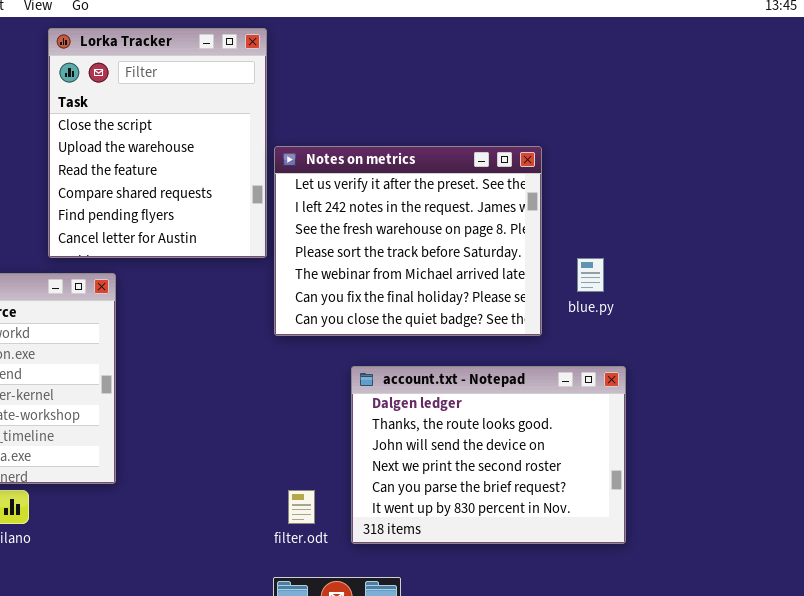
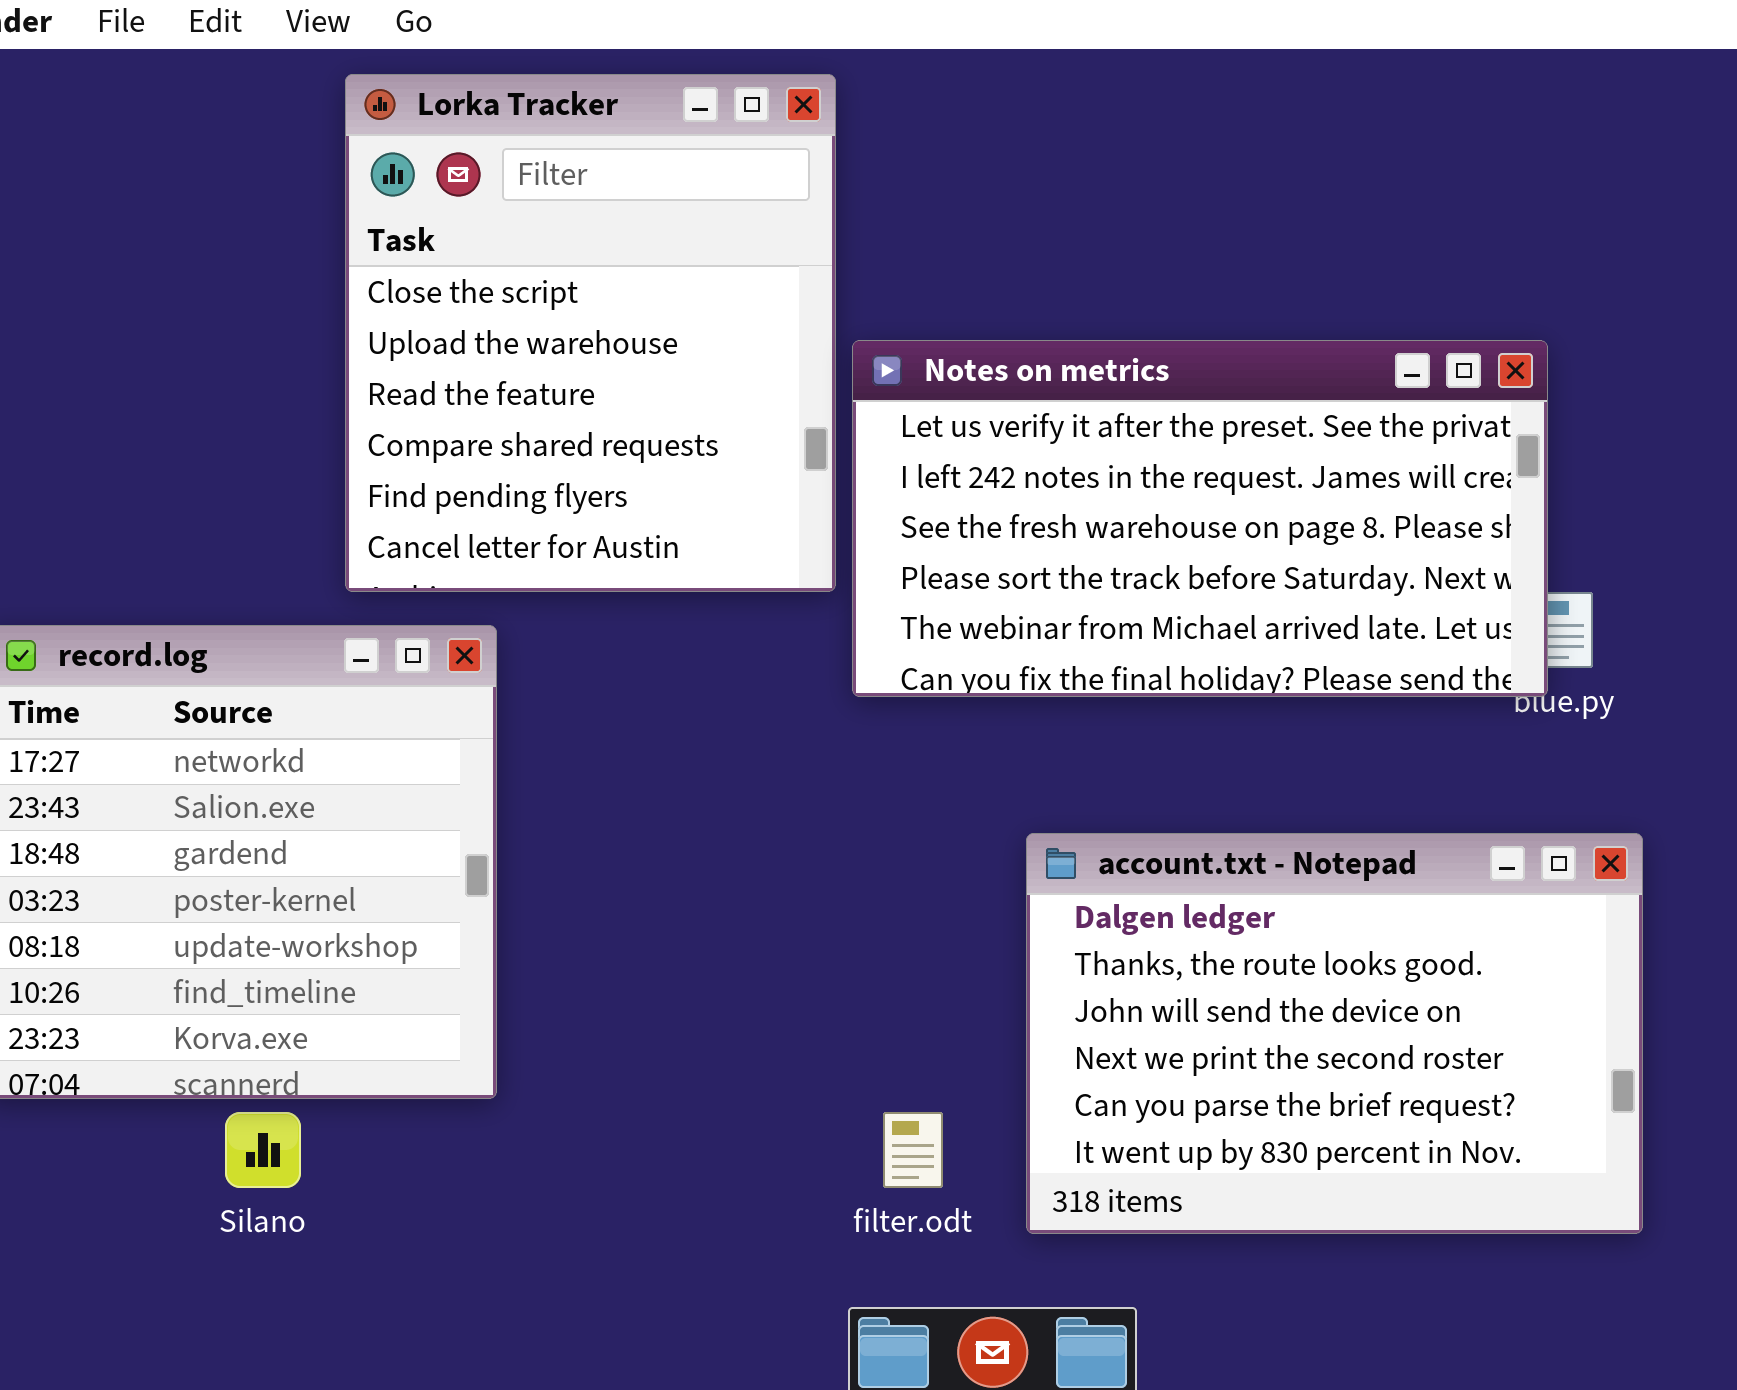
Notes on metrics: [274,146,542,336] -> [852,340,1548,697], resized

